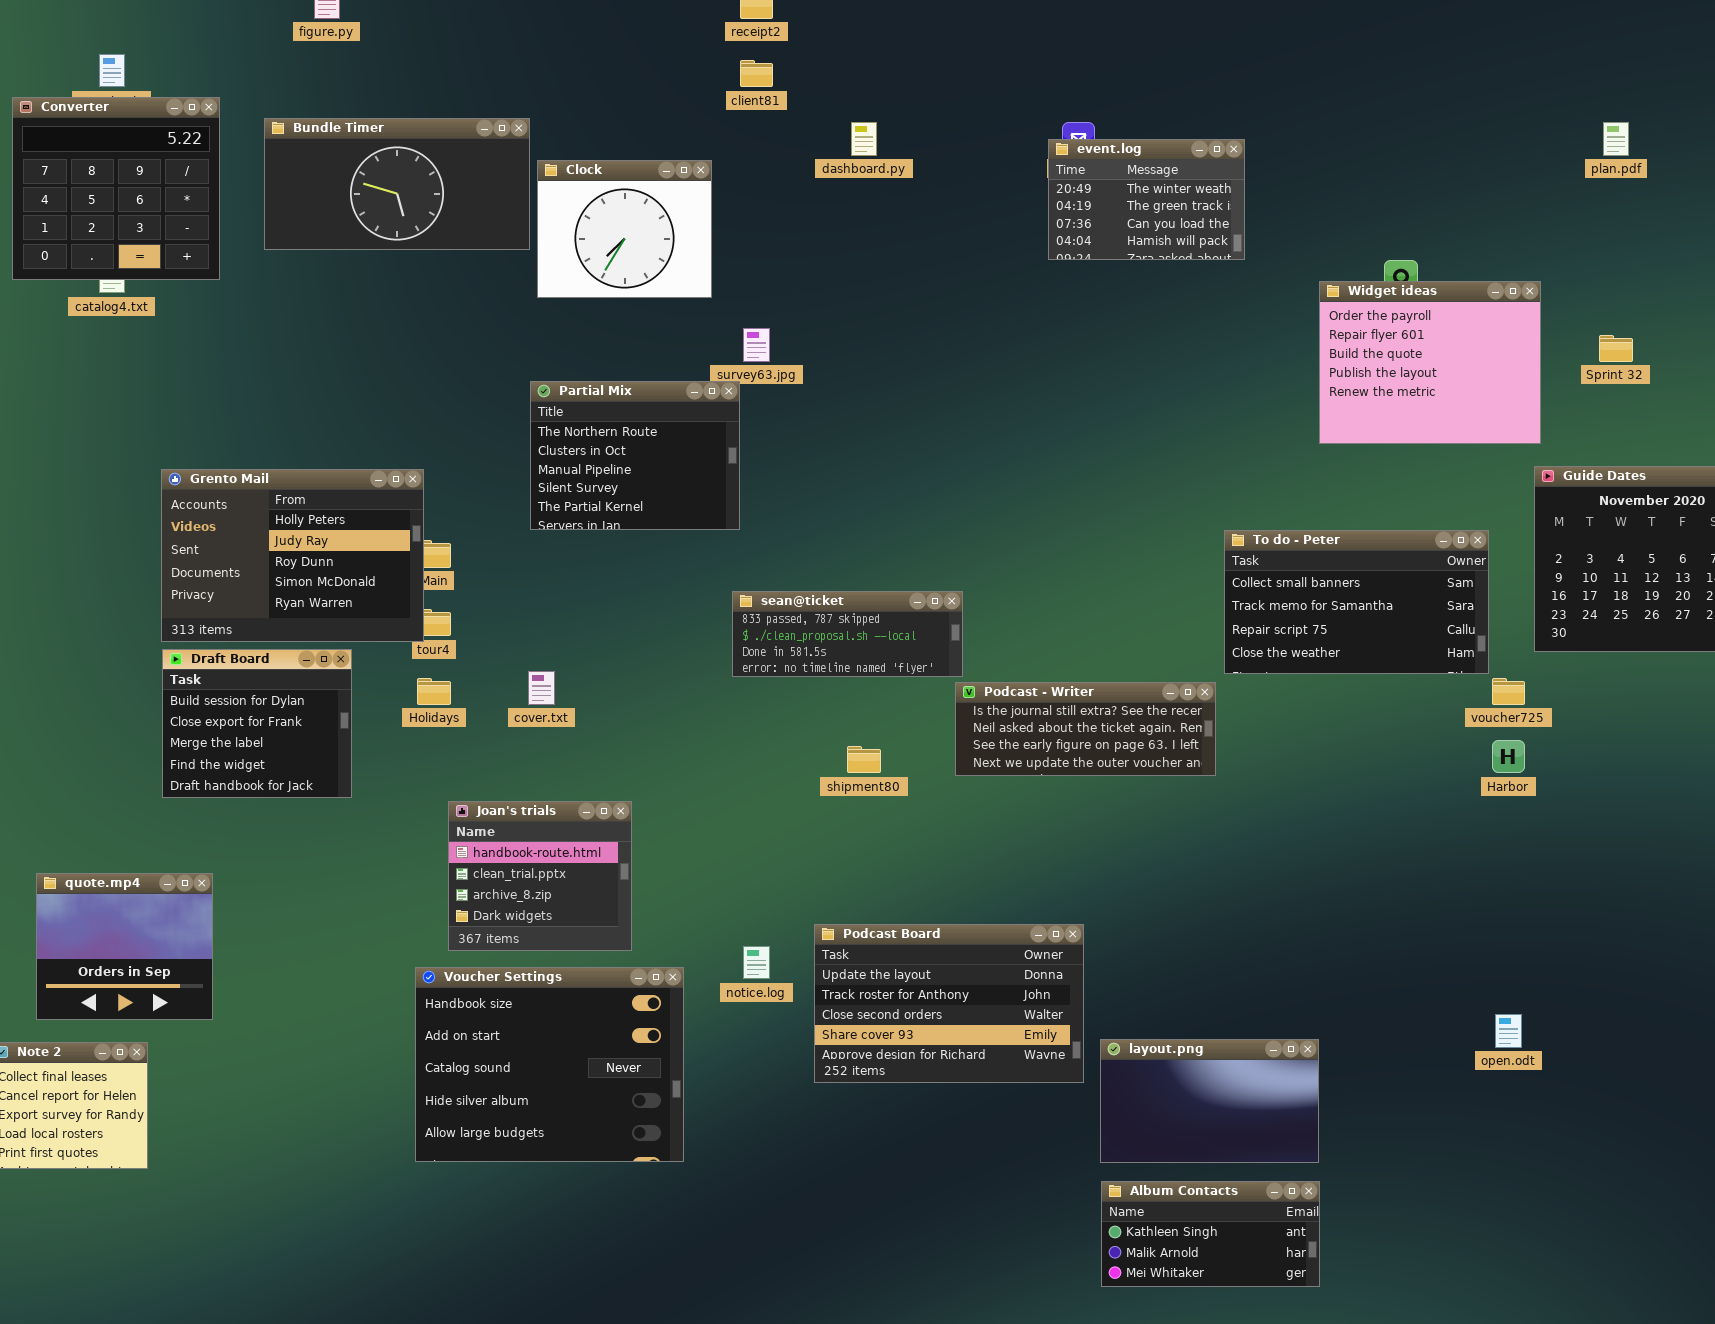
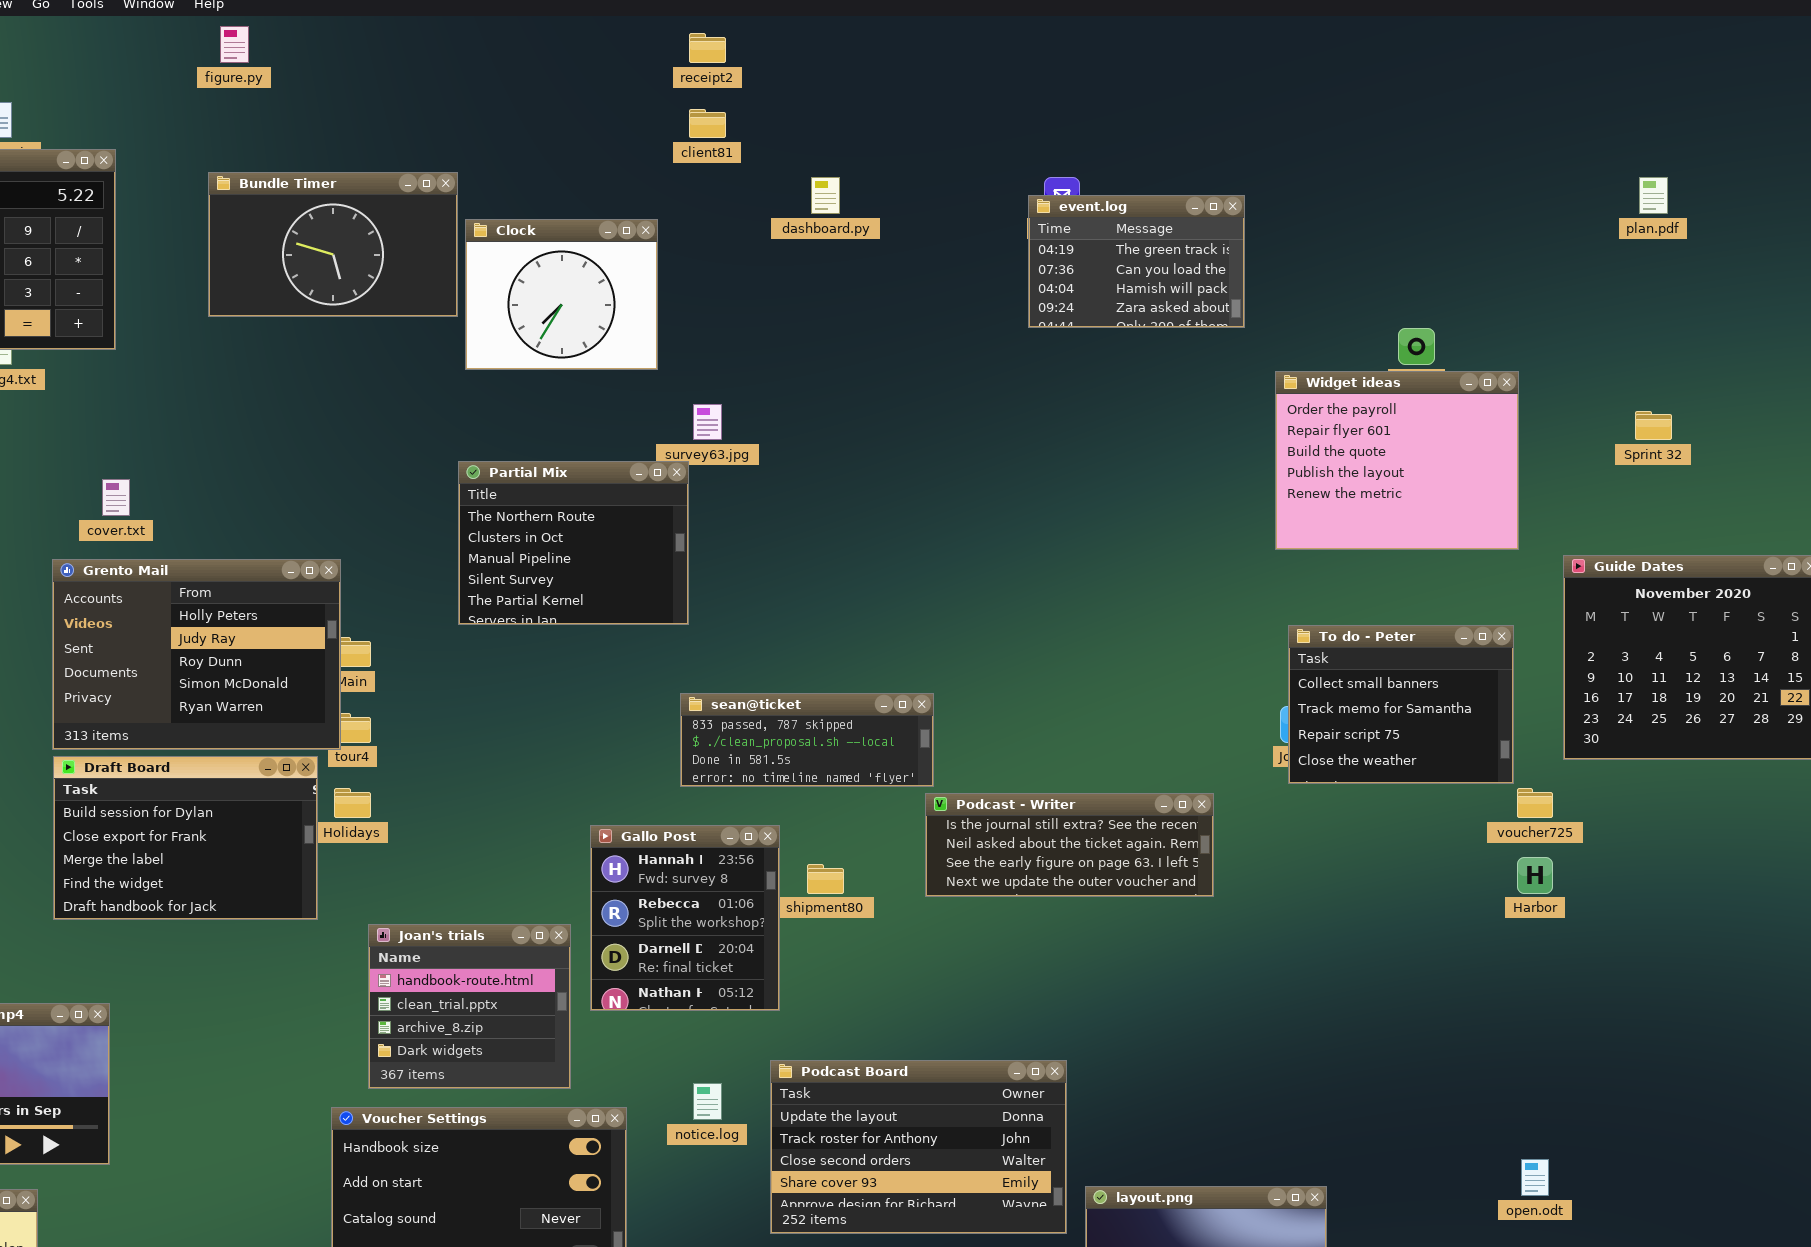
Bundle Timer: [264,118,530,250] -> [208,172,458,317], resized
event.log: [1048,139,1245,260] -> [1028,195,1245,328], scrolled down 1 row
Widget ideas: [1319,281,1541,444] -> [1275,371,1519,550], moved
To do - Peter: [1224,530,1489,674] -> [1288,625,1514,784], resized
Draft Board: [162,649,352,798] -> [53,756,318,920], resized
cover.txt: [528,671,555,705] -> [102,479,130,516], moved
Gallo Post: none -> [590,825,780,1011], opened

